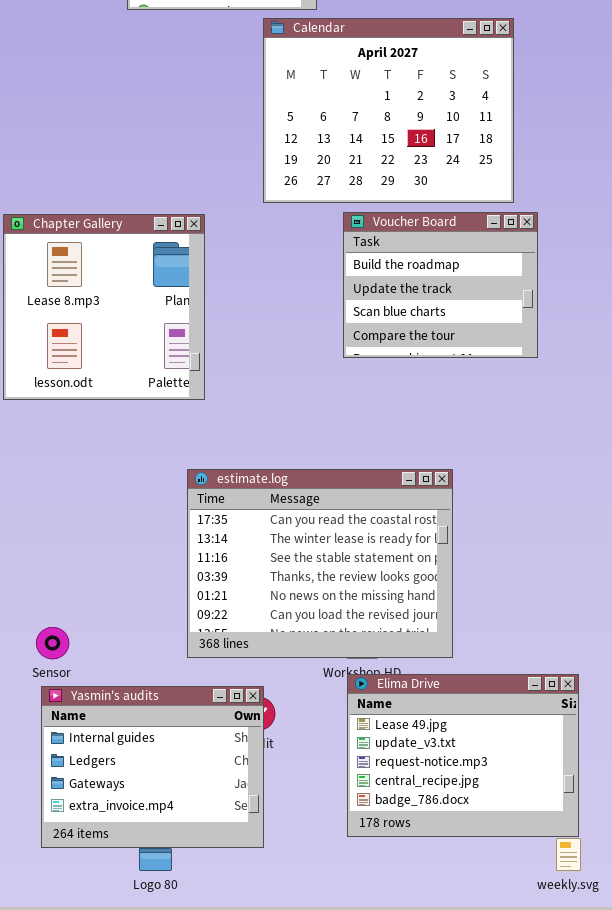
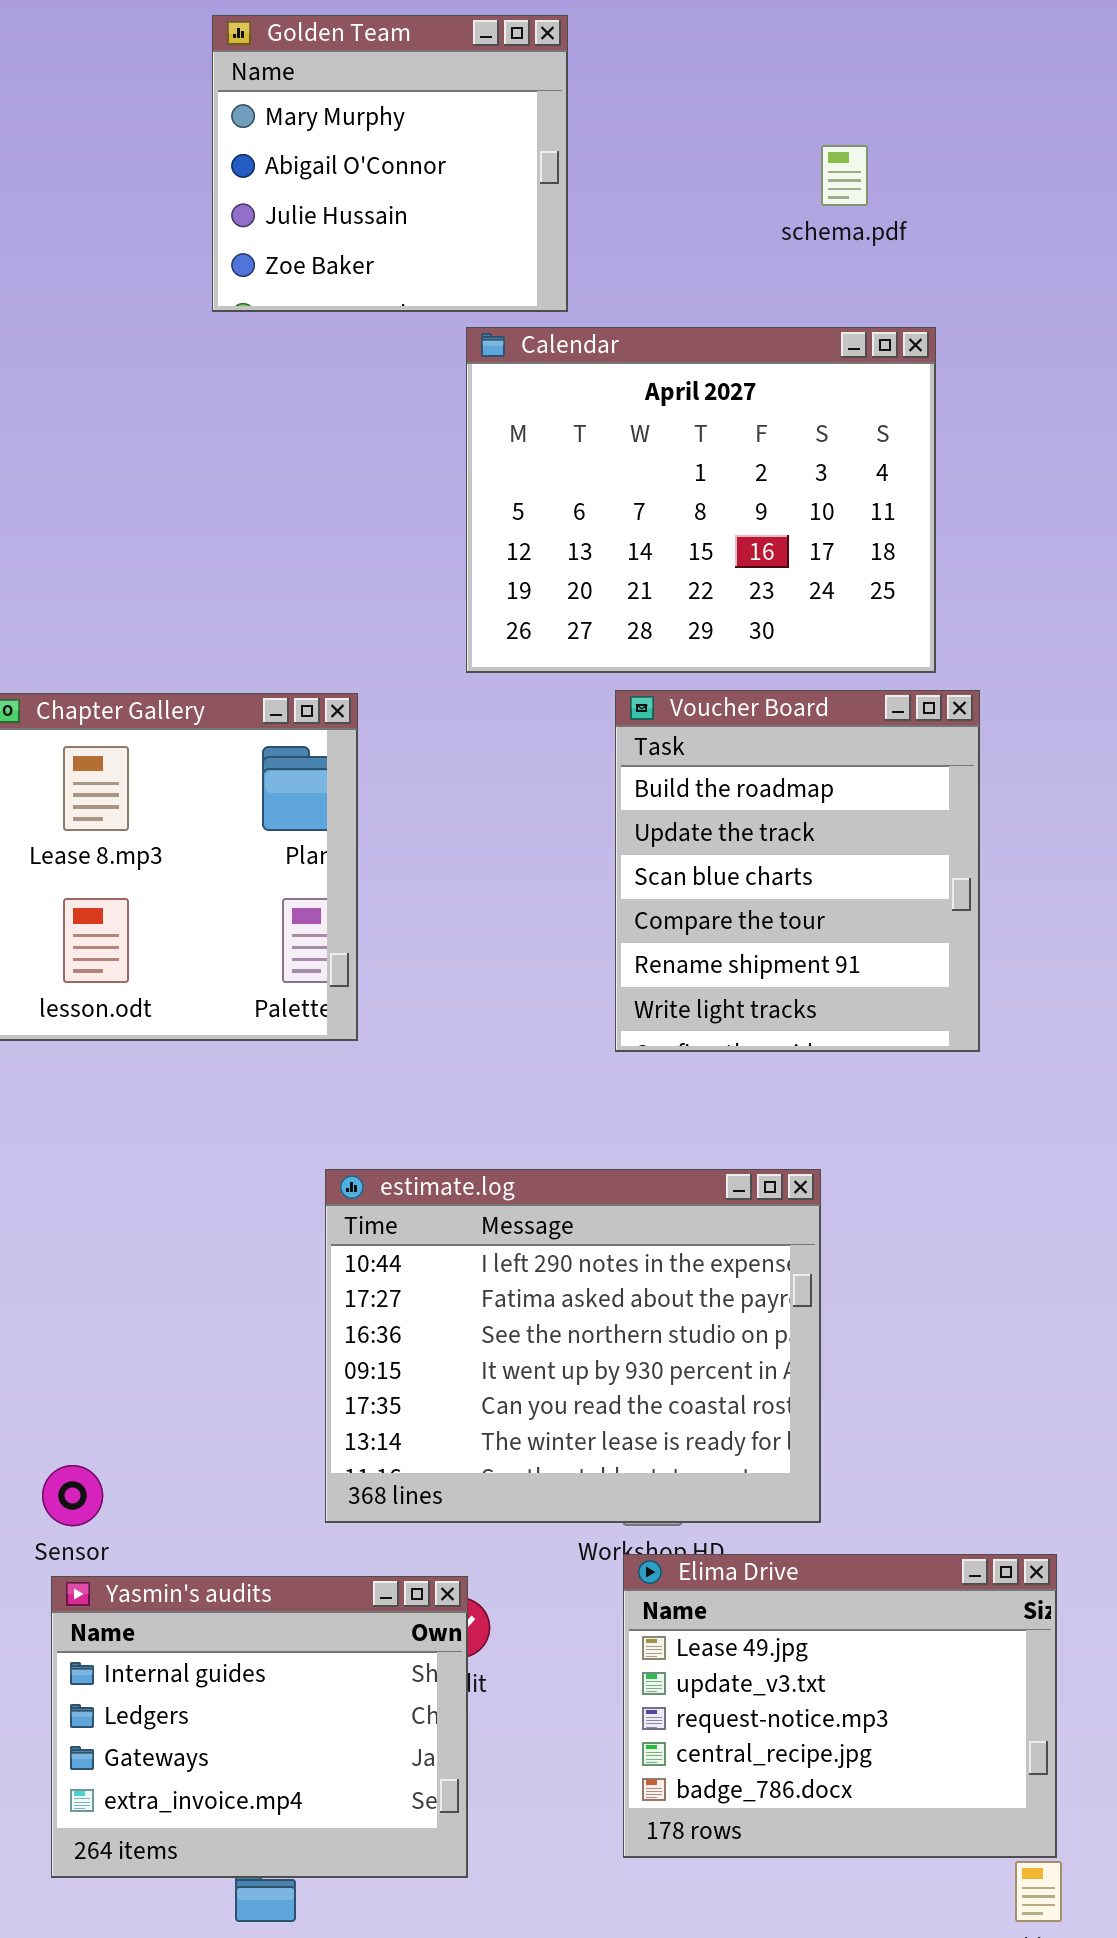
Voucher Board: [343,212,538,358] -> [615,690,980,1052], resized
estimate.log: [187,469,453,658] -> [325,1169,821,1523], scrolled up 4 rows

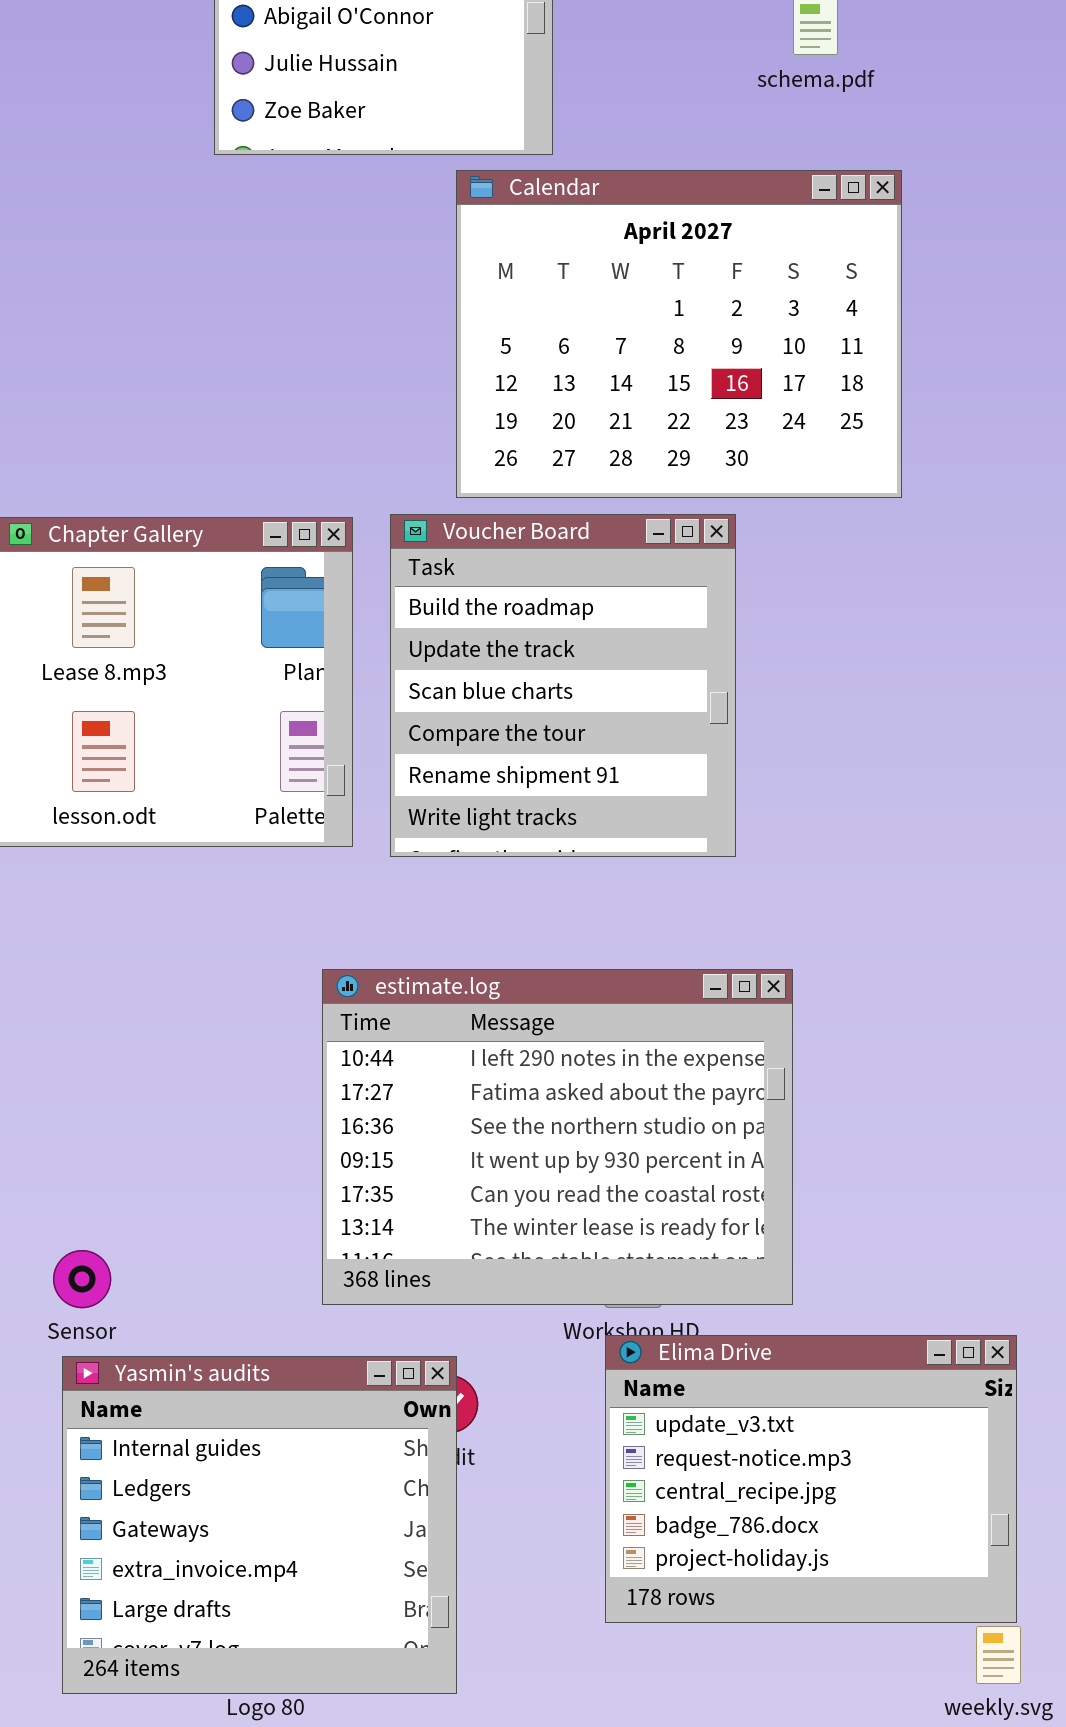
Voucher Board: [615,690,980,1052] -> [390,514,736,857], moved
Elima Drive: [623,1554,1057,1858] -> [605,1335,1017,1623], scrolled down 1 row
Yasmin's audits: [51,1576,468,1878] -> [62,1356,457,1694], resized

